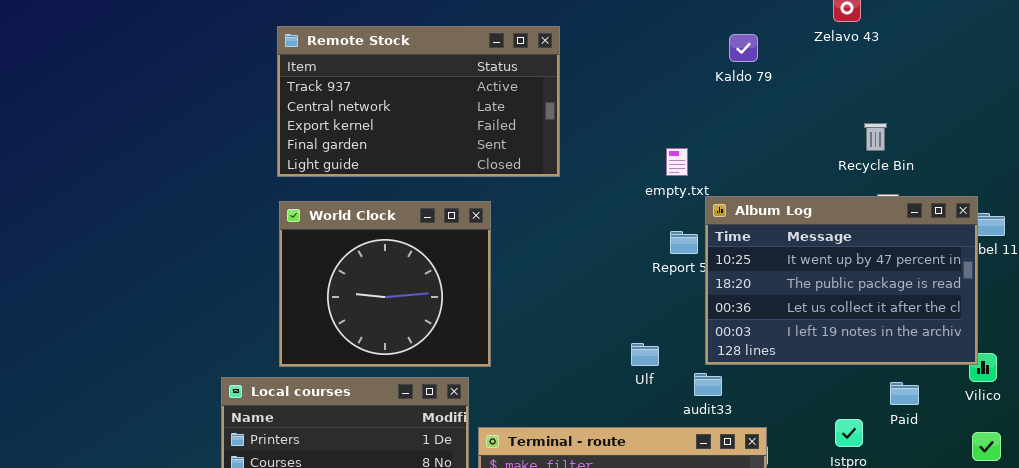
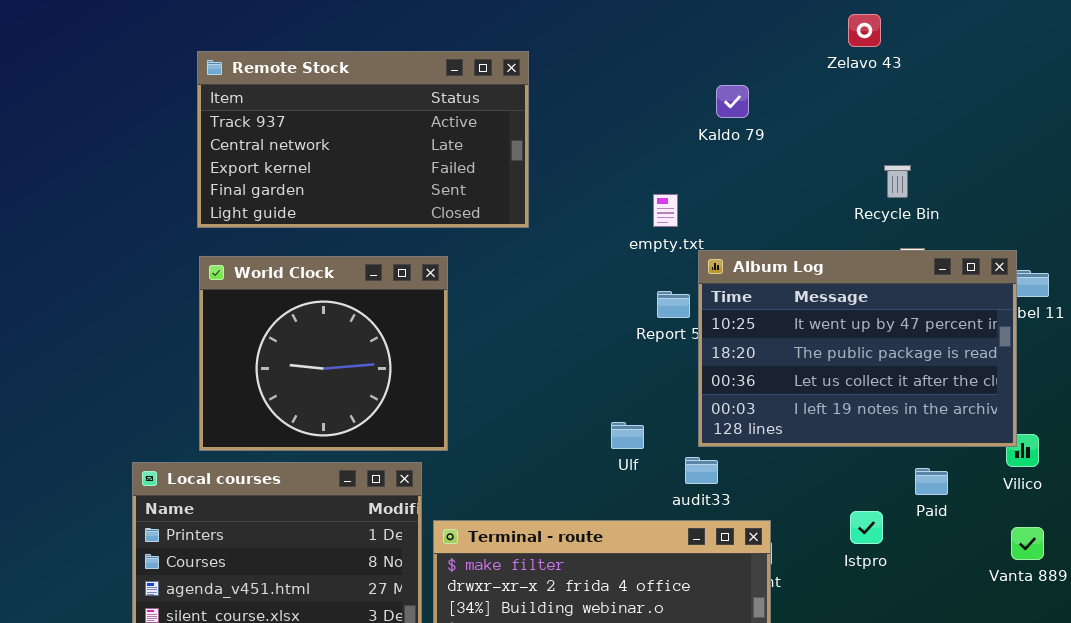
Kaldo 79: [729,34,758,62] -> [716,85,749,118], moved

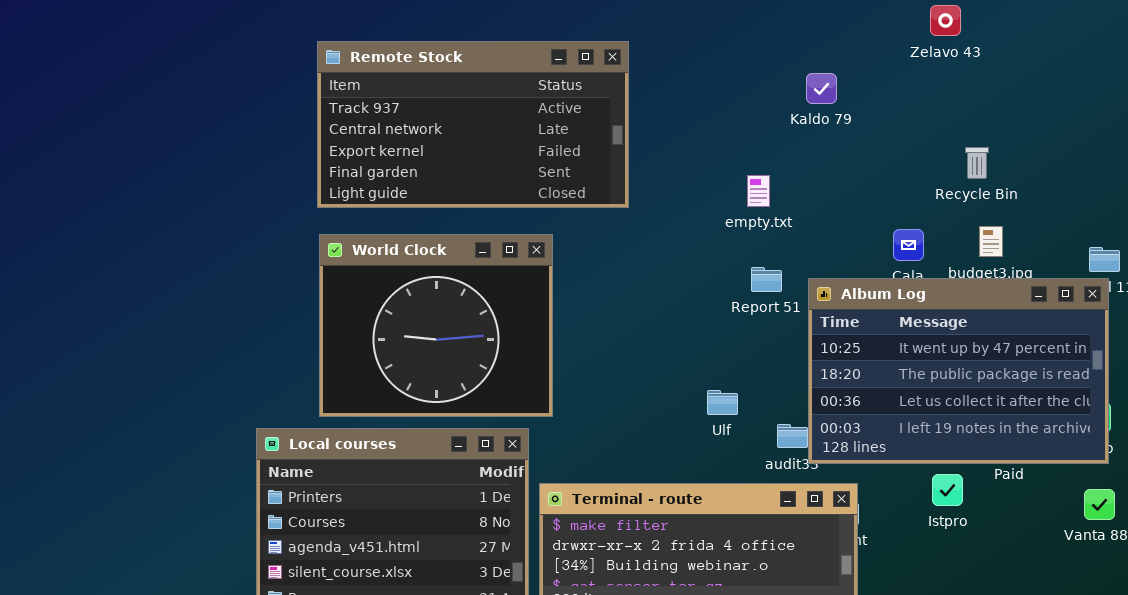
Album Log: [698,250,1017,447] -> [808,278,1109,464], moved

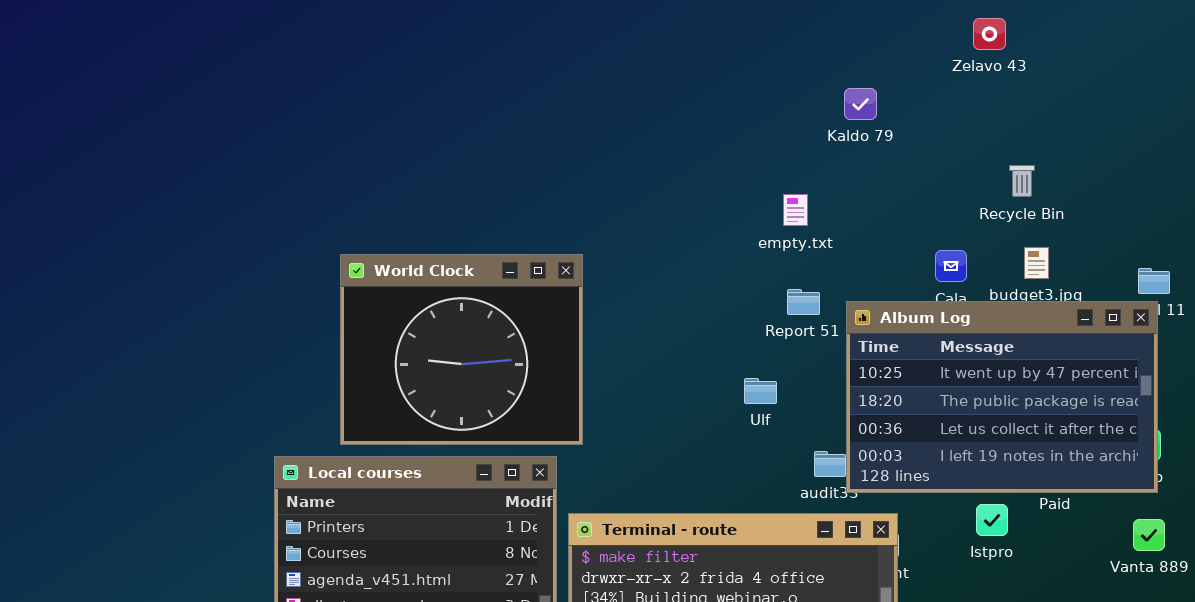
Remote Stock: [317,41,629,208] -> none, closed
Ulf: [707,390,738,415] -> [744,378,777,404], moved

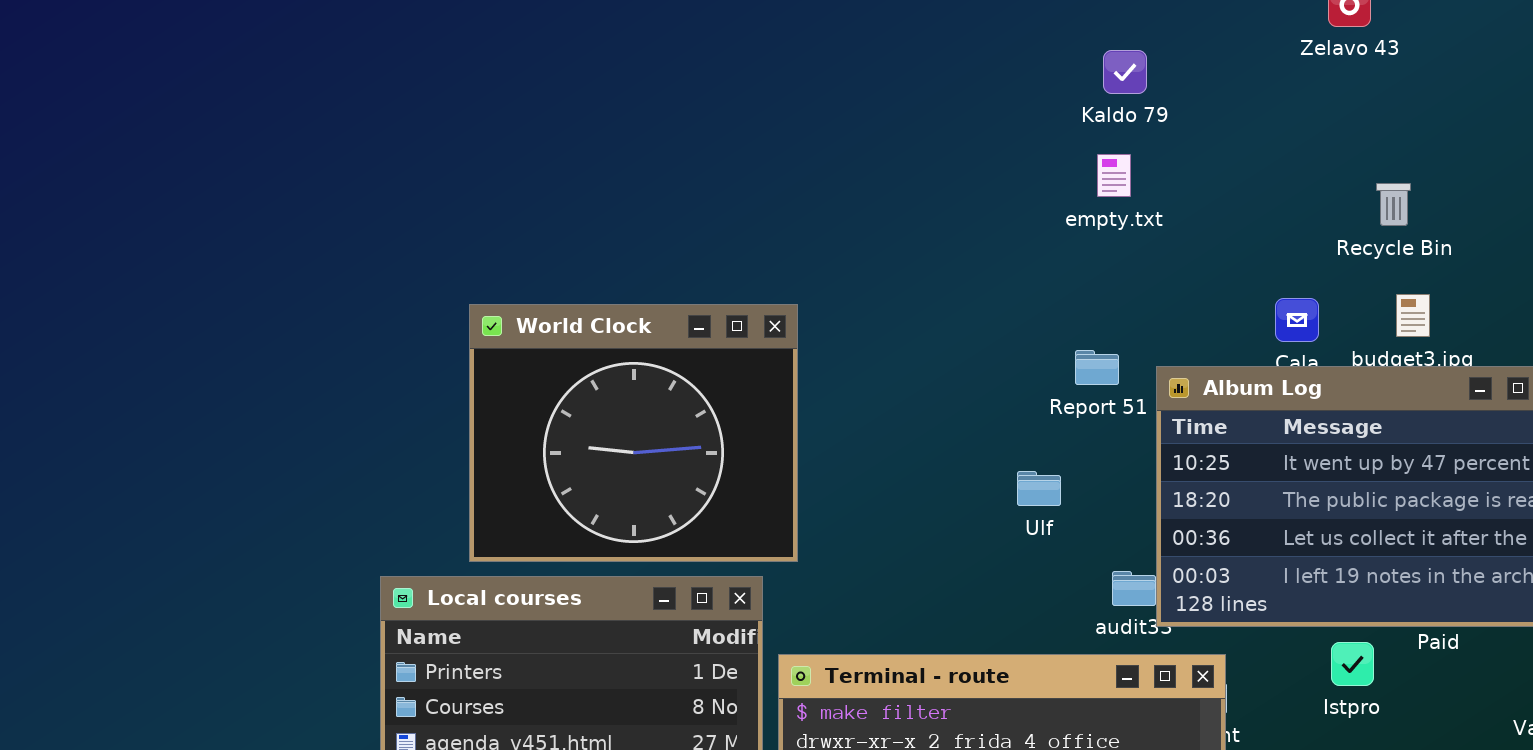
Kaldo 79: [844,88,877,120] -> [1103,50,1147,94], moved
empty.txt: [783,194,808,226] -> [1097,154,1131,197], moved

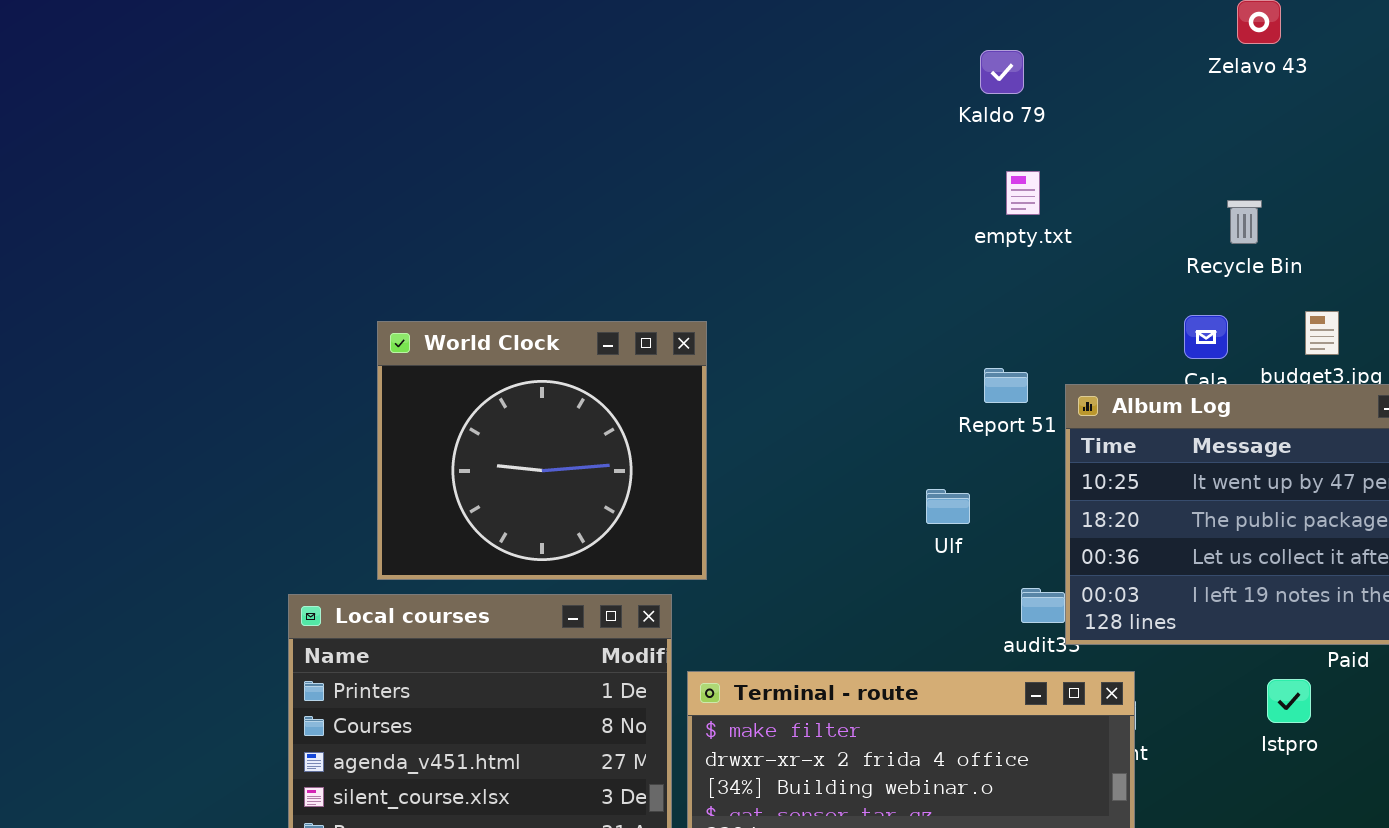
Kaldo 79: [1103,50,1147,94] -> [980,50,1024,94], moved
Recycle Bin: [1376,183,1411,226] -> [1227,200,1262,244], moved
Istpro: [1331,642,1374,686] -> [1267,679,1311,723], moved

